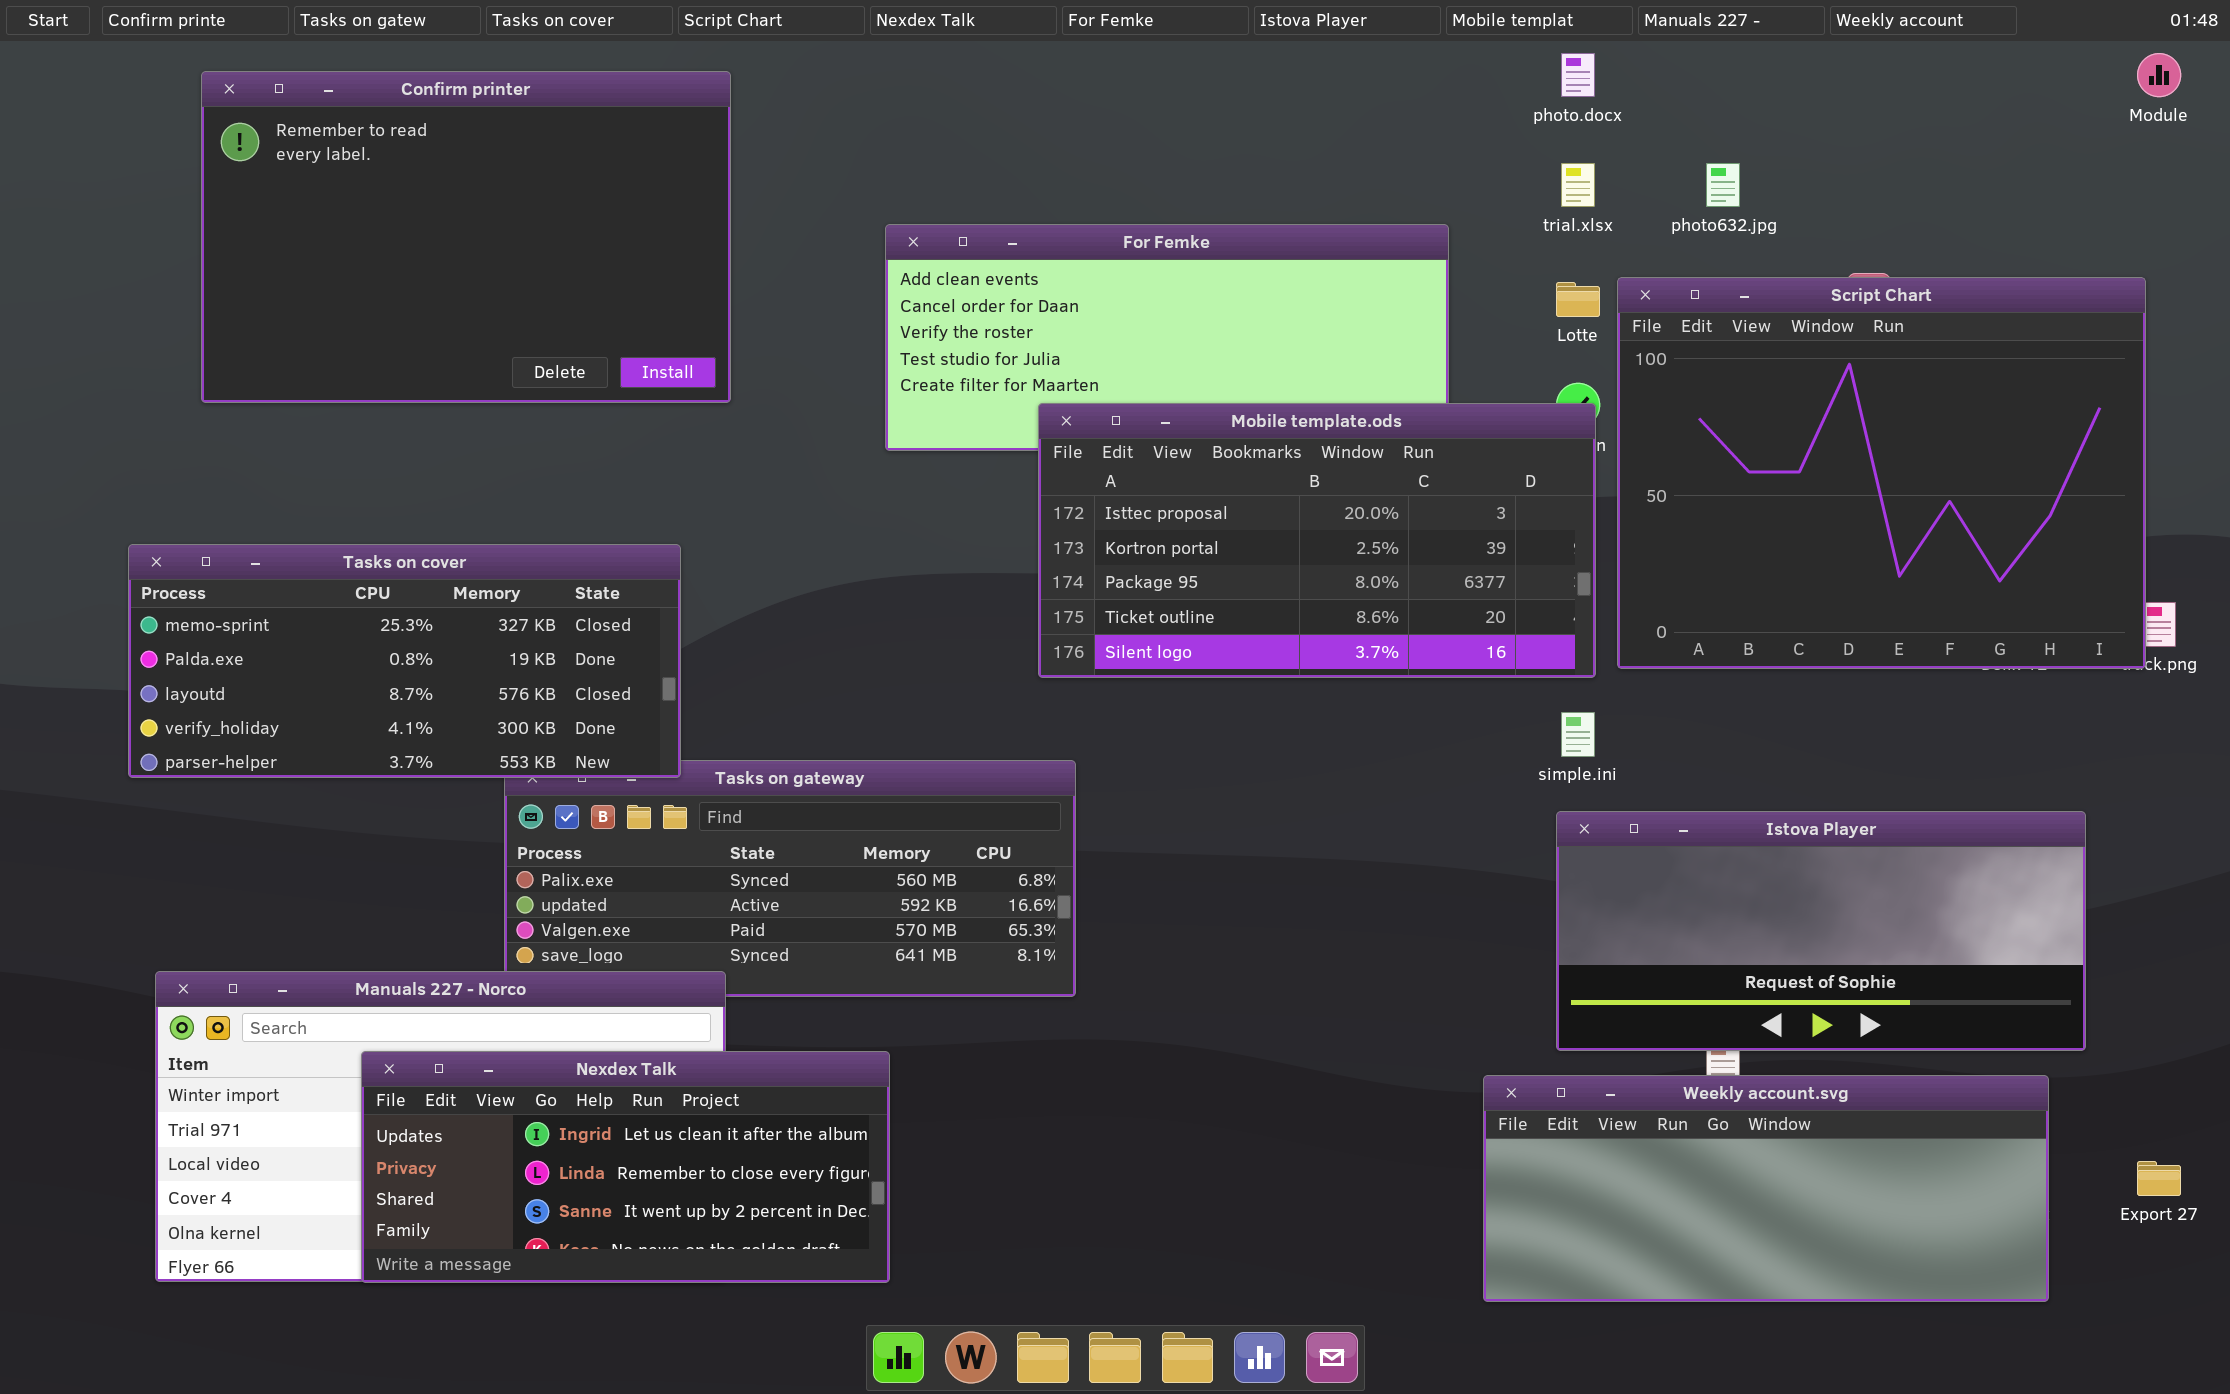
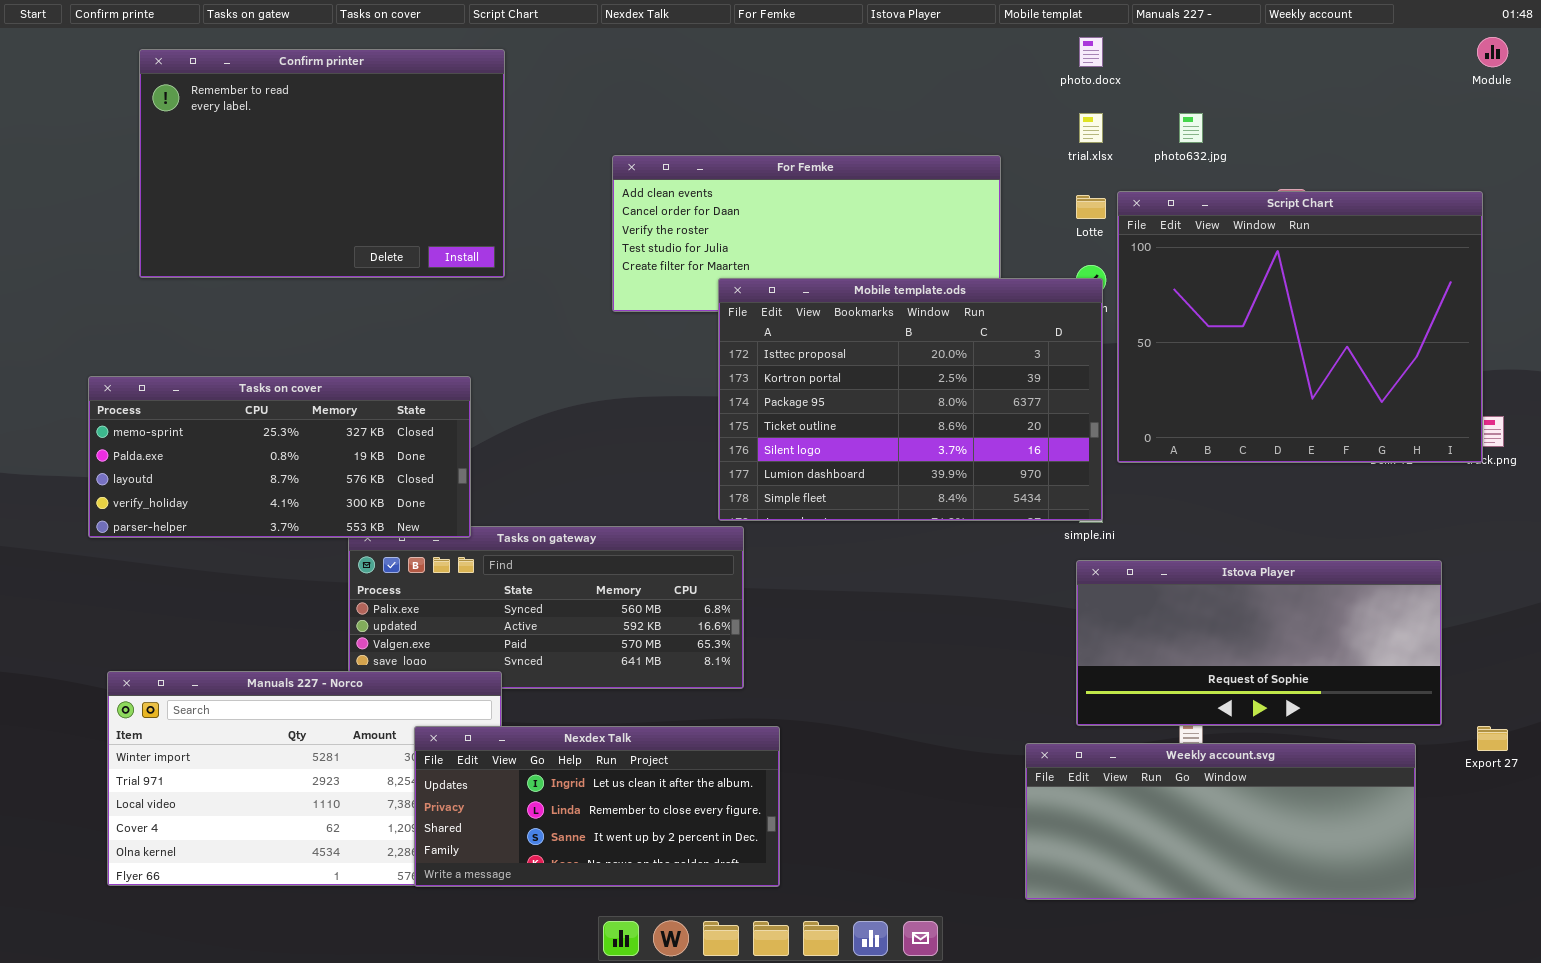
Mobile template.ods: [1038,403,1596,678] -> [718,278,1103,521], resized
Nexdex Talk: [361,1051,890,1283] -> [414,726,780,887], moved
Export 27: [2137,1161,2181,1196] -> [1477,726,1508,751], moved

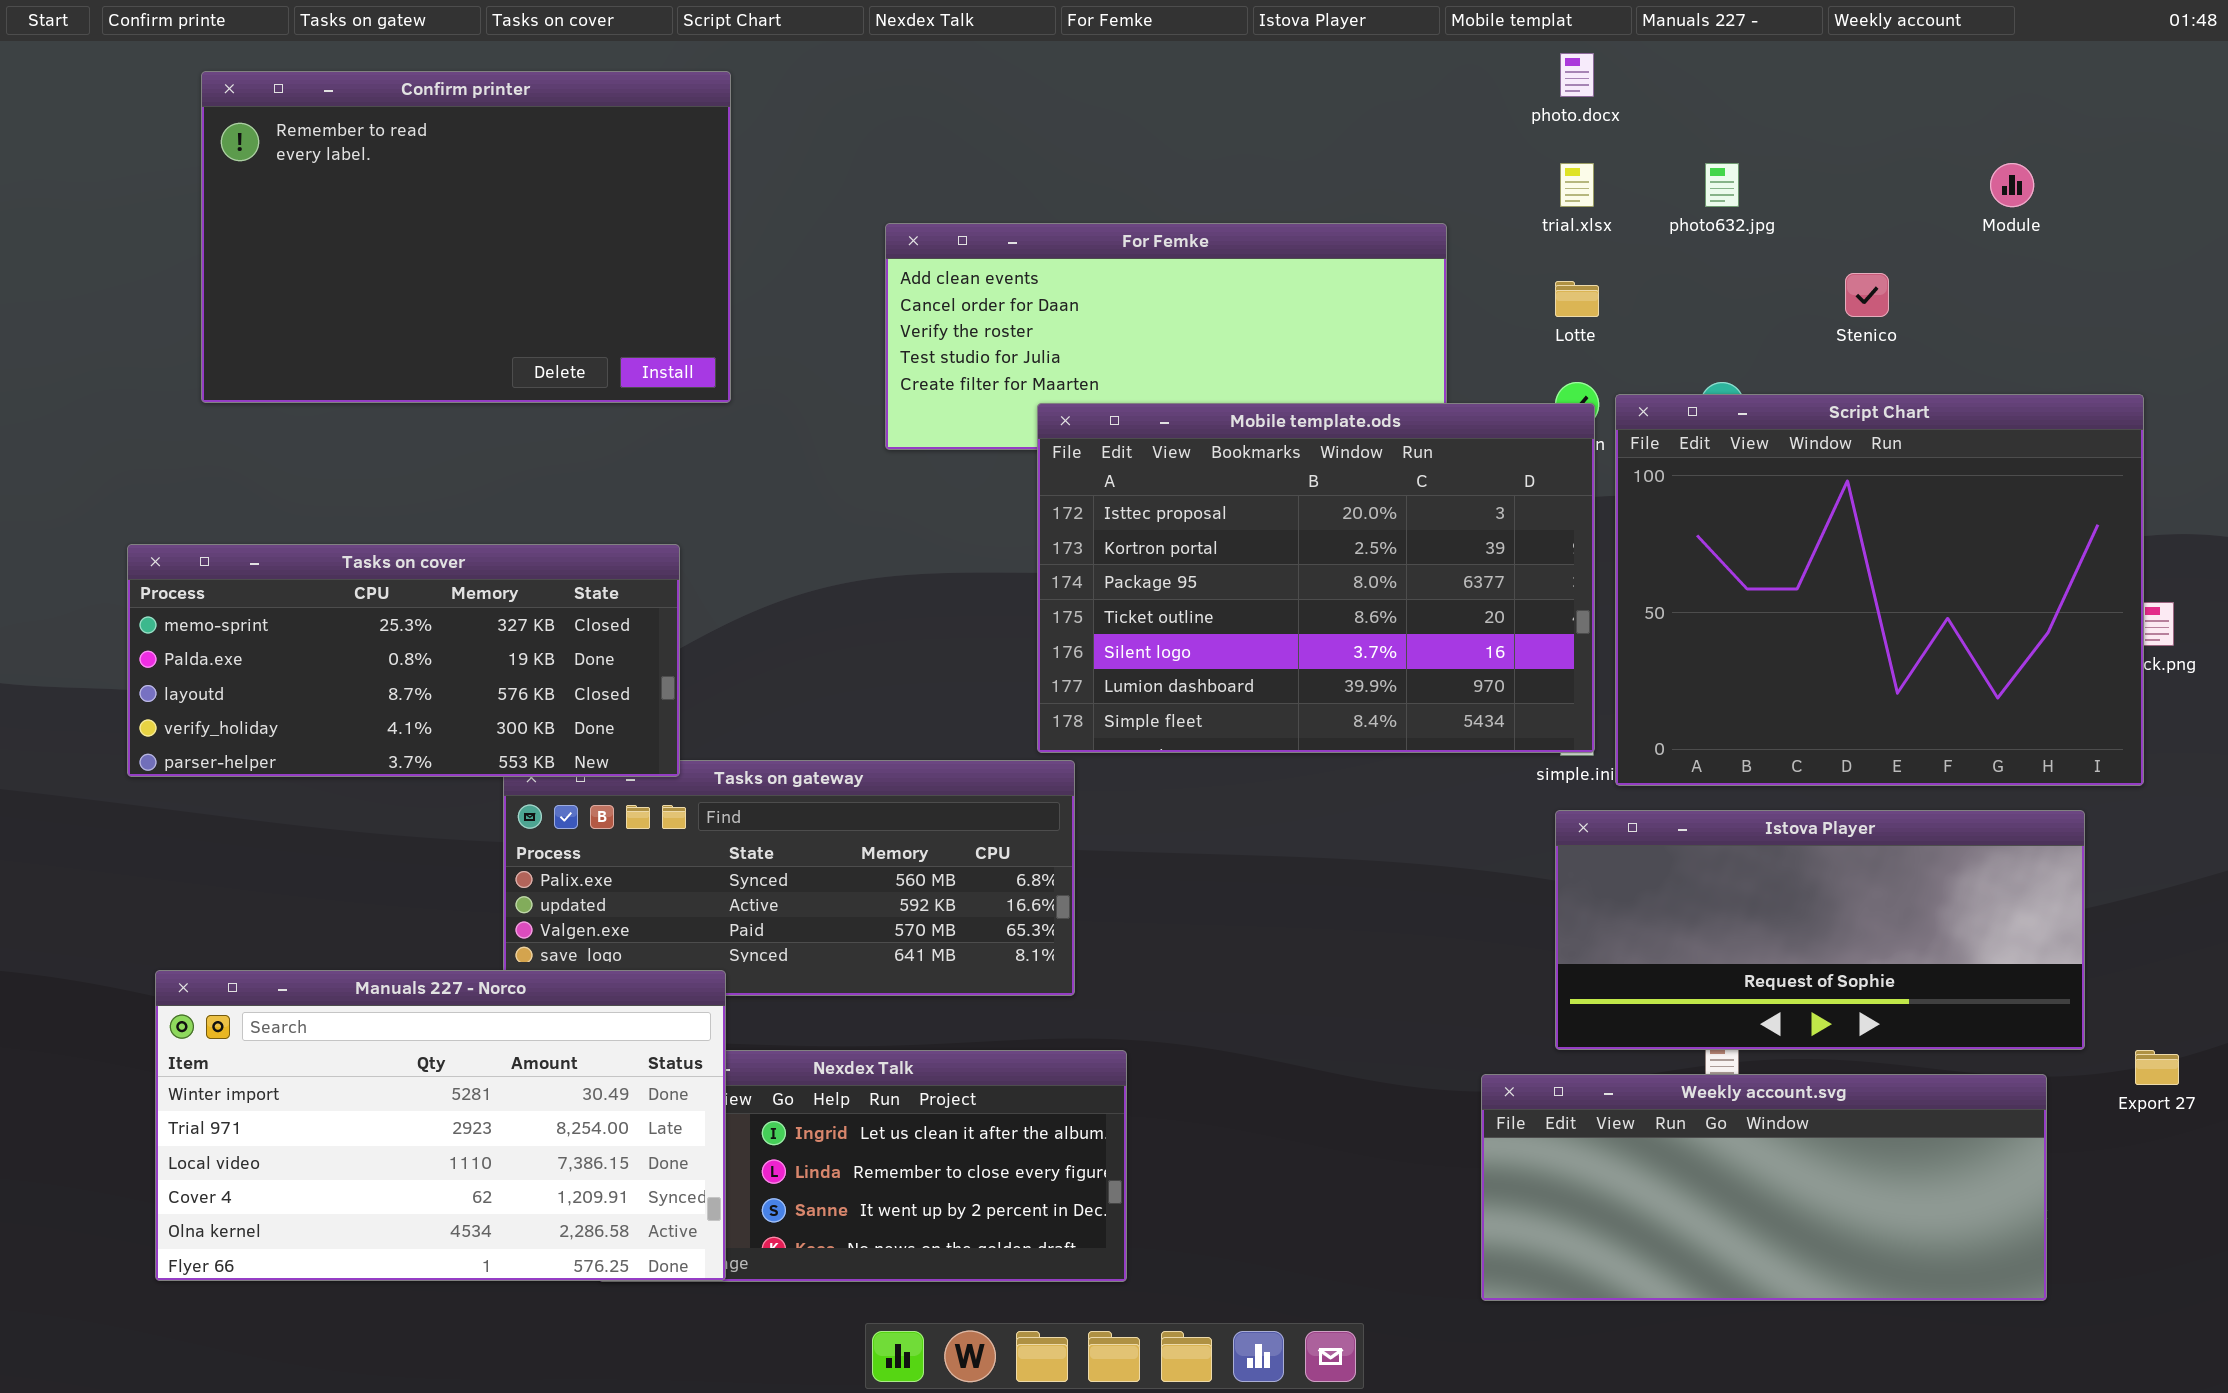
Module: [1477,37,1508,67] -> [1990,163,2034,207], moved
Script Chart: [1117,191,1483,463] -> [1615,394,2144,786], moved
Manuals 227 - Norco: [107,671,502,886] -> [155,970,726,1281], raised

